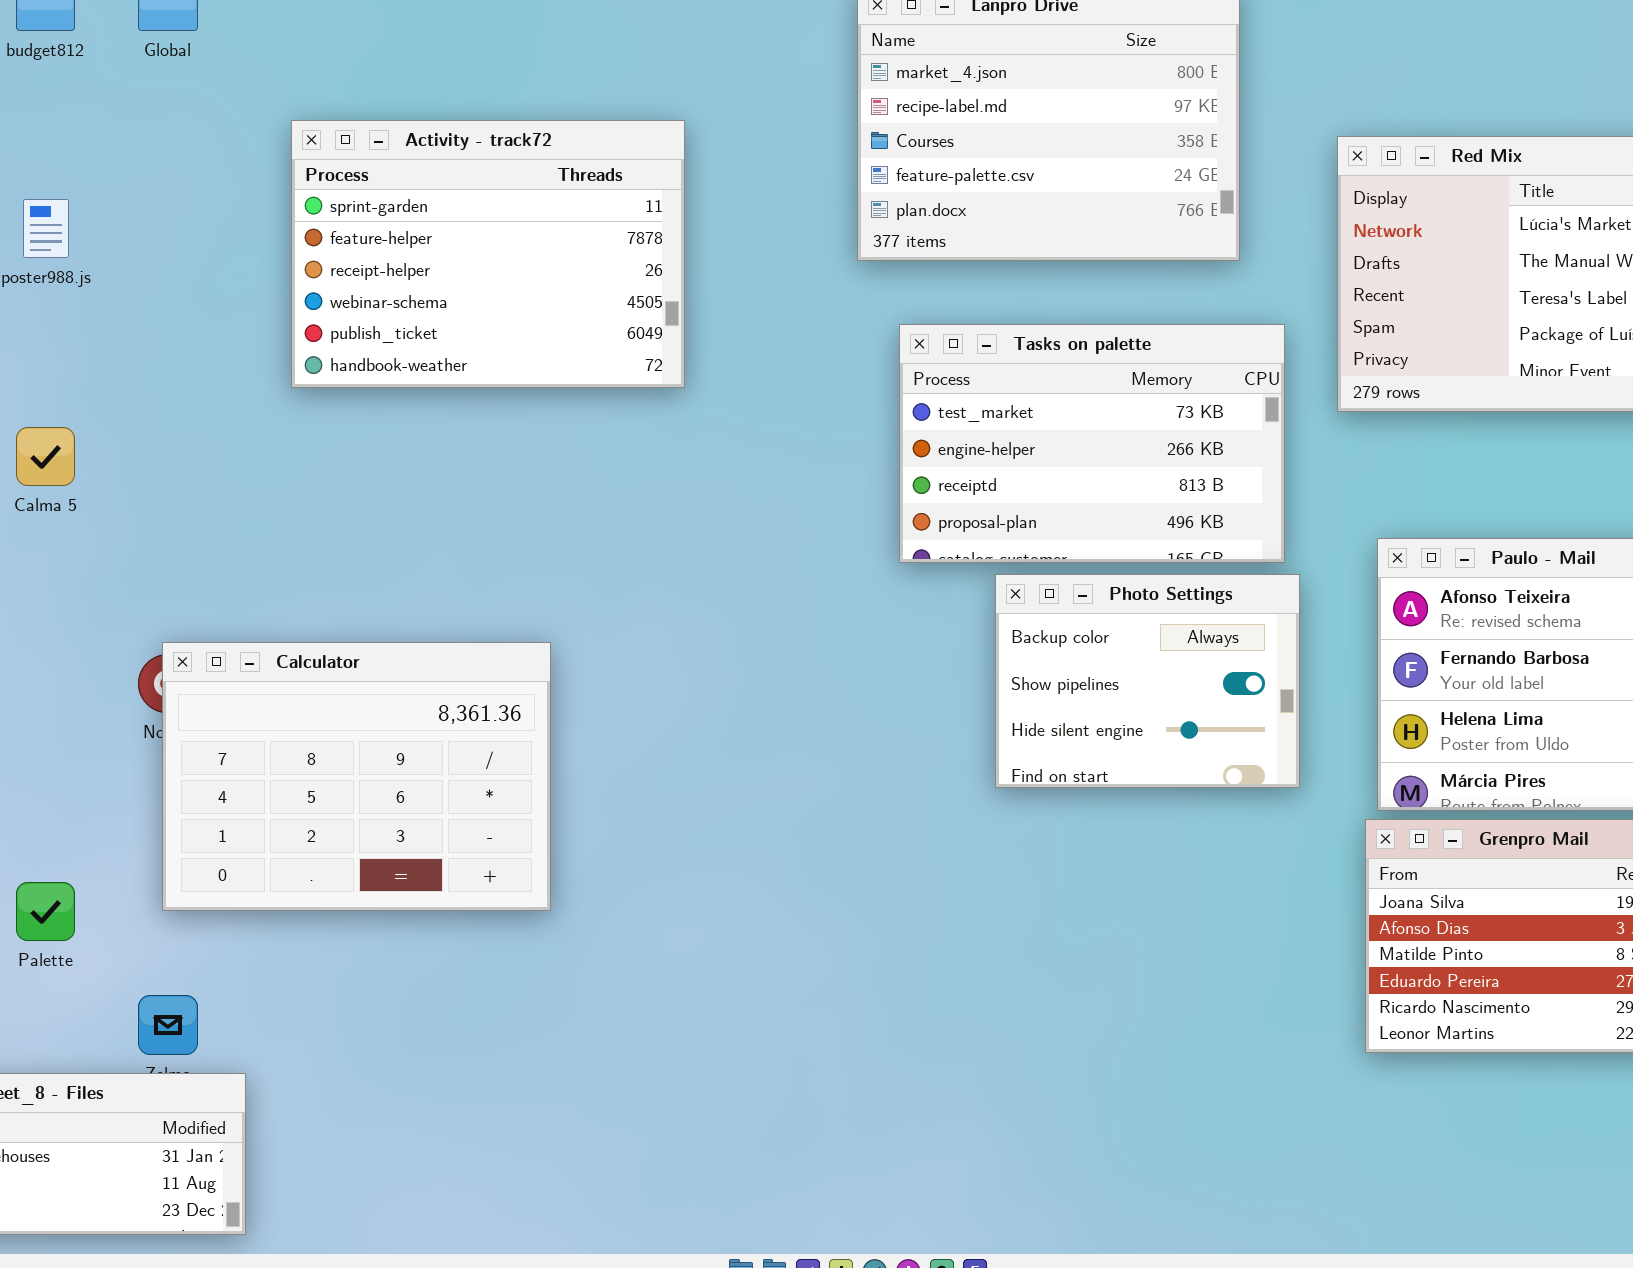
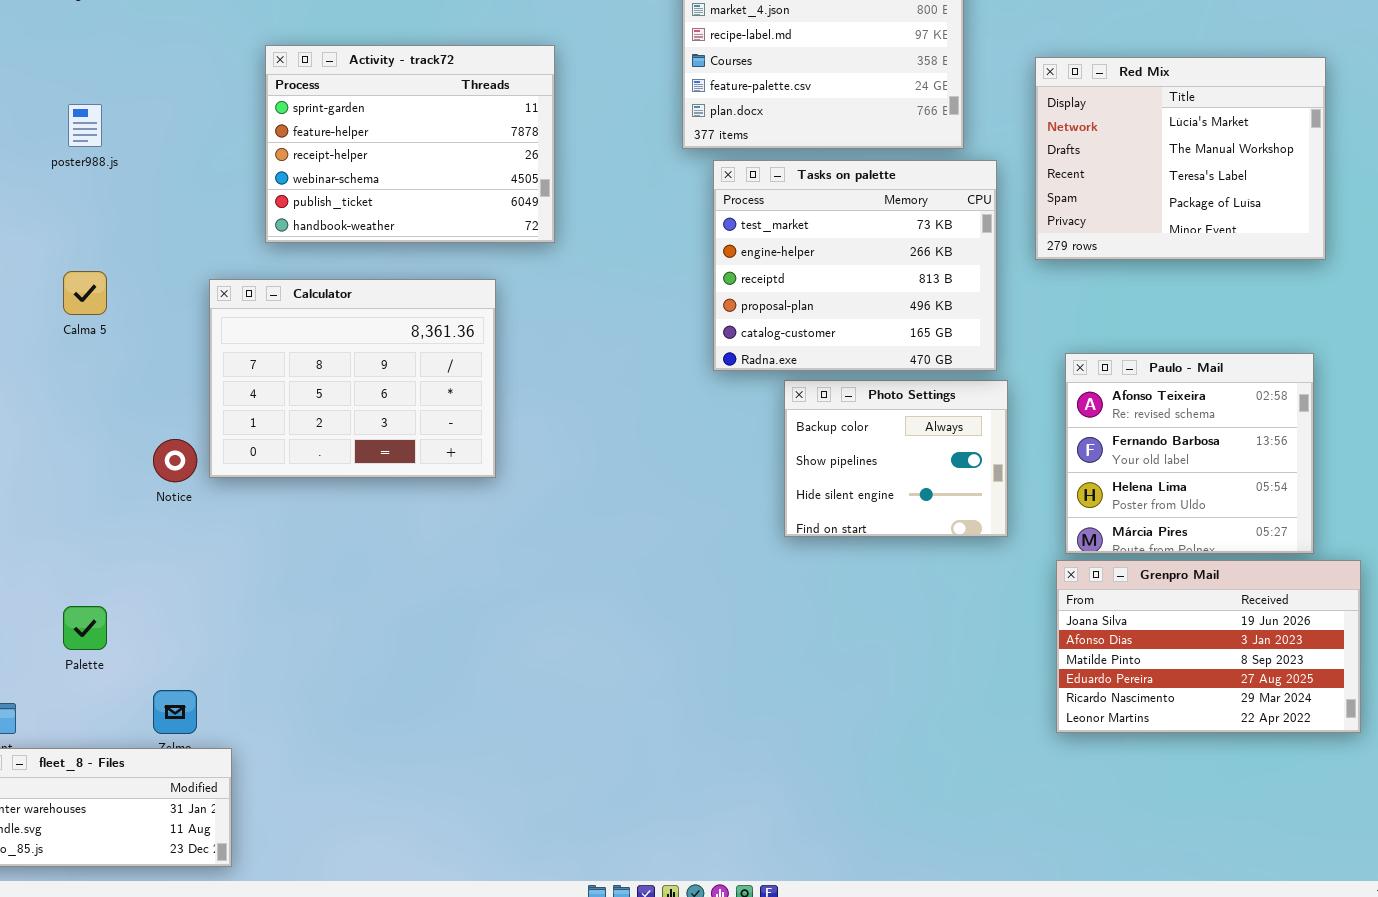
Tasks on palette: [899,324,1285,563] -> [713,160,997,371], resized
Calculator: [162,642,551,911] -> [209,279,496,478], moved

